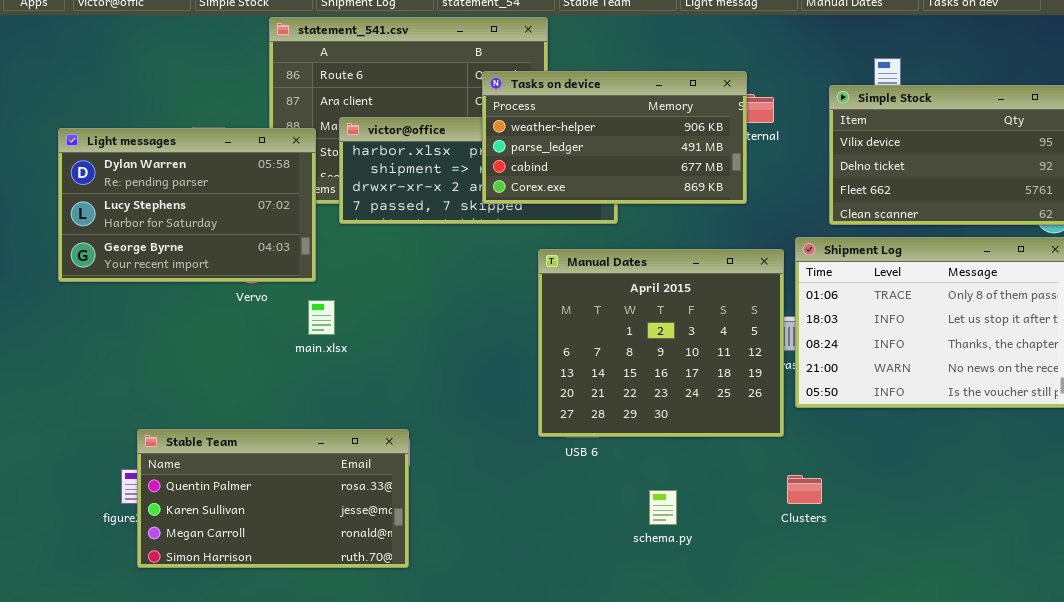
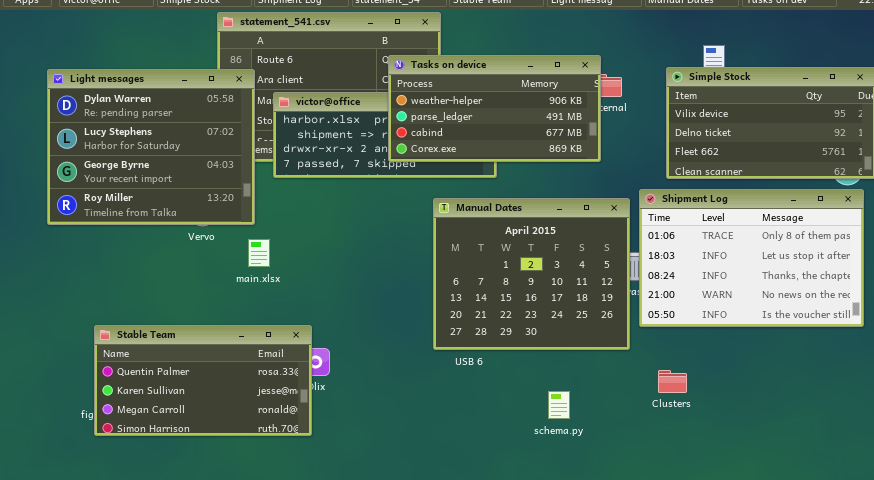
Light messages: [58,128,316,282] -> [47,69,255,225], resized
Stable Team: [137,429,409,568] -> [94,325,312,436], moved
Clusters: [787,475,822,504] -> [658,370,687,393], moved
schema.py: [649,490,677,525] -> [548,391,570,419], moved

